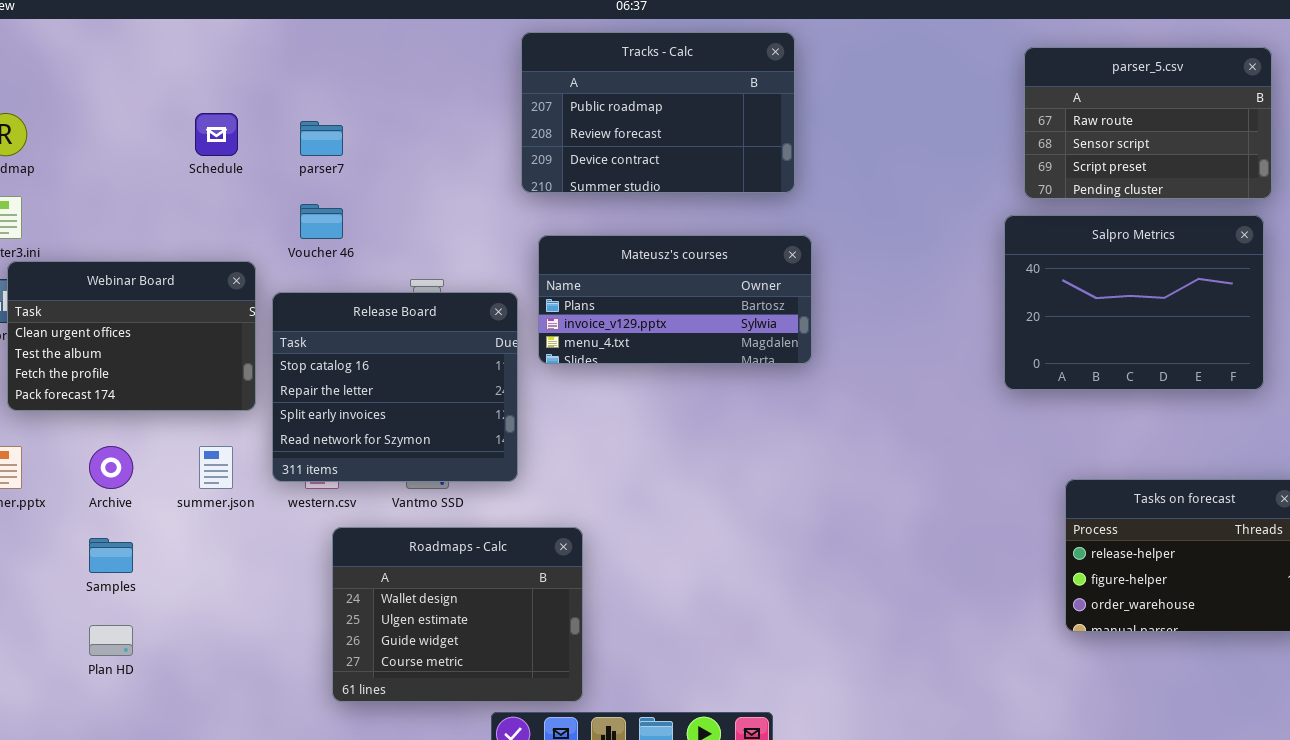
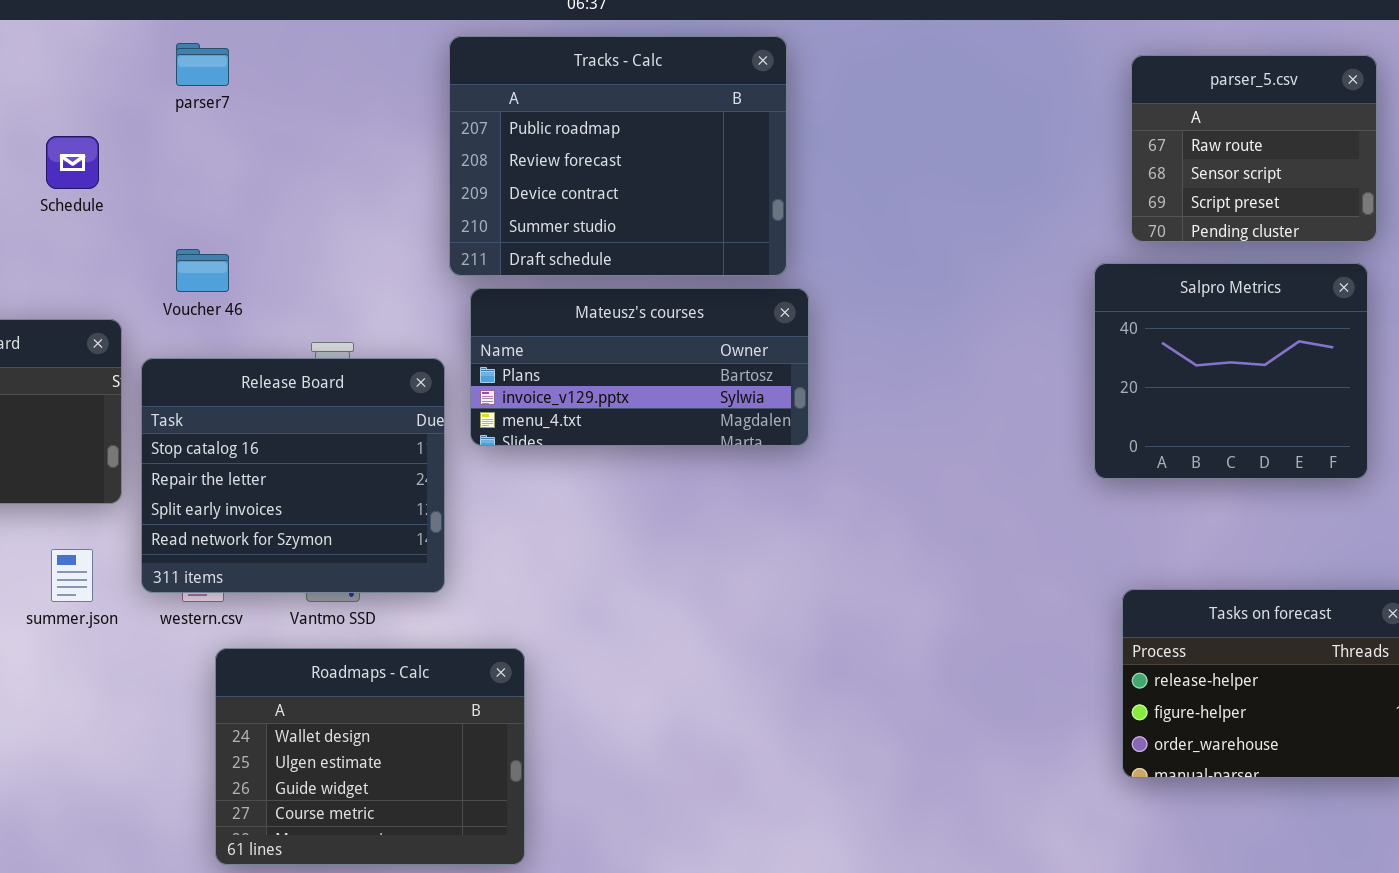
Tracks - Calc: [521,32,795,193] -> [449,36,787,276], resized
parser_5.csv: [1024,47,1272,199] -> [1131,55,1377,242], resized
parser7: [300,121,343,156] -> [176,43,229,86], moved
Salpro Metrics: [1004,215,1264,390] -> [1094,263,1368,479], resized

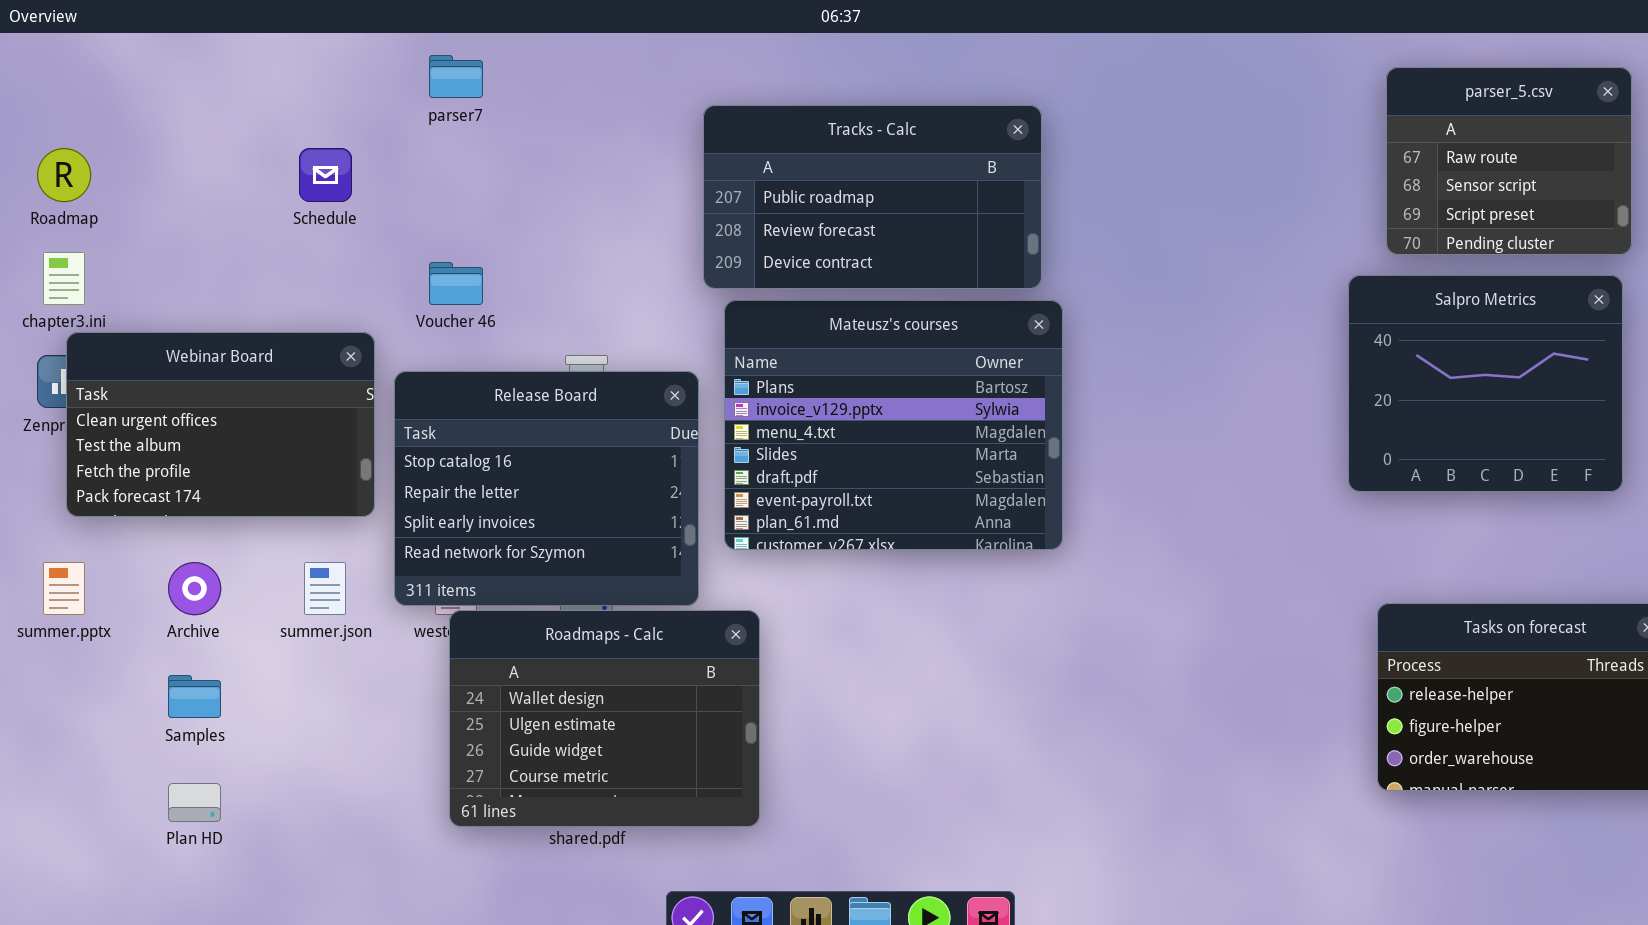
Tracks - Calc: [449,36,787,276] -> [703,105,1042,289], resized
Mateusz's courses: [470,288,809,446] -> [724,300,1063,550], resized
Roadmaps - Calc: [215,648,525,865] -> [449,610,760,827], moved

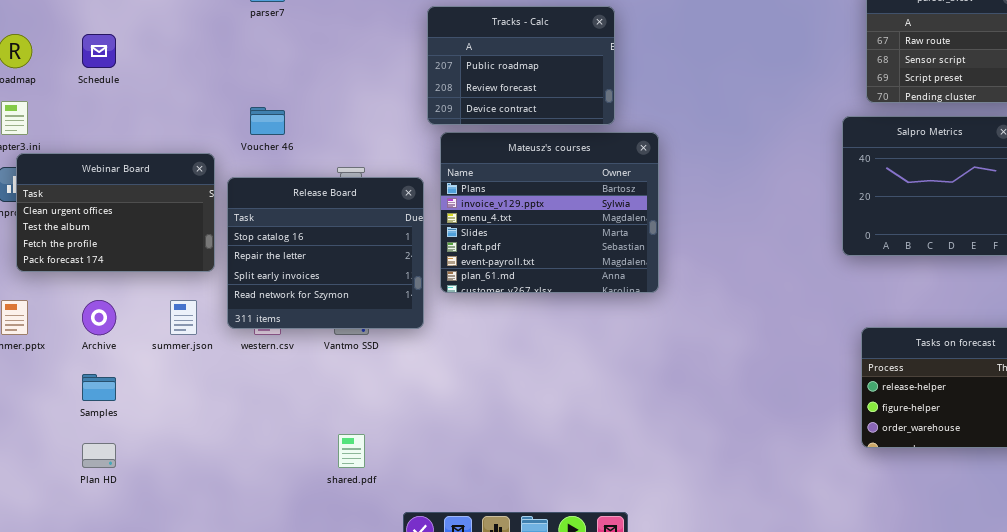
Tracks - Calc: [703,105,1042,289] -> [427,6,615,125], resized
Schedule: [299,148,352,202] -> [82,34,116,68], moved
Roadmaps - Calc: [449,610,760,827] -> none, closed

